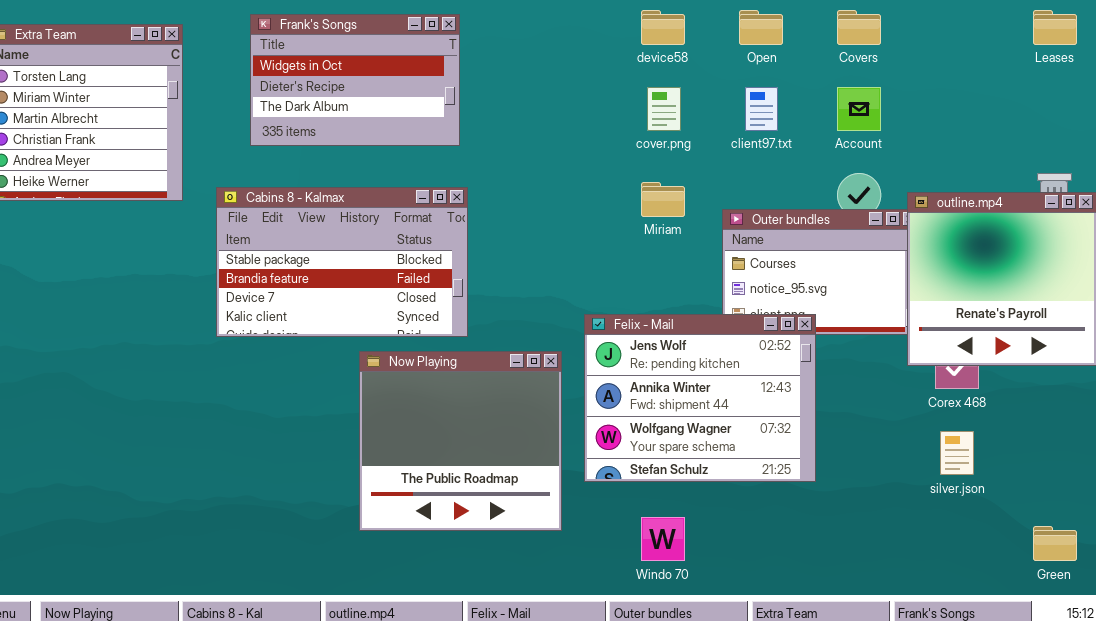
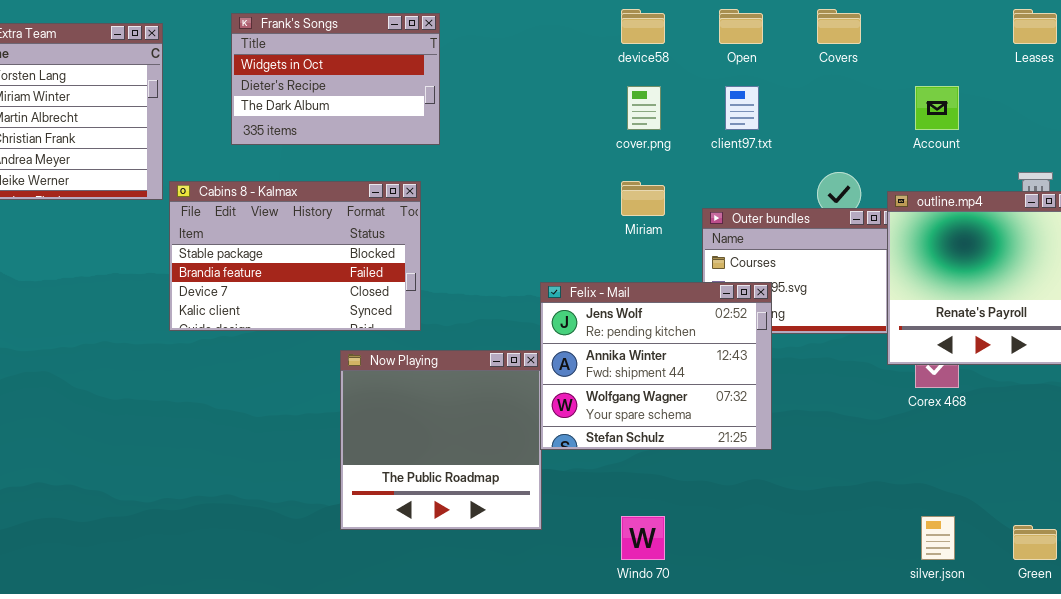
Account: [837,87,881,131] -> [915,86,959,130], moved
Cabins 8 - Kalmax: [216,187,468,337] -> [169,181,421,331], moved
Felix - Mail: [584,314,816,482] -> [540,282,772,450], moved
silver.json: [940,431,974,475] -> [921,516,955,560], moved

